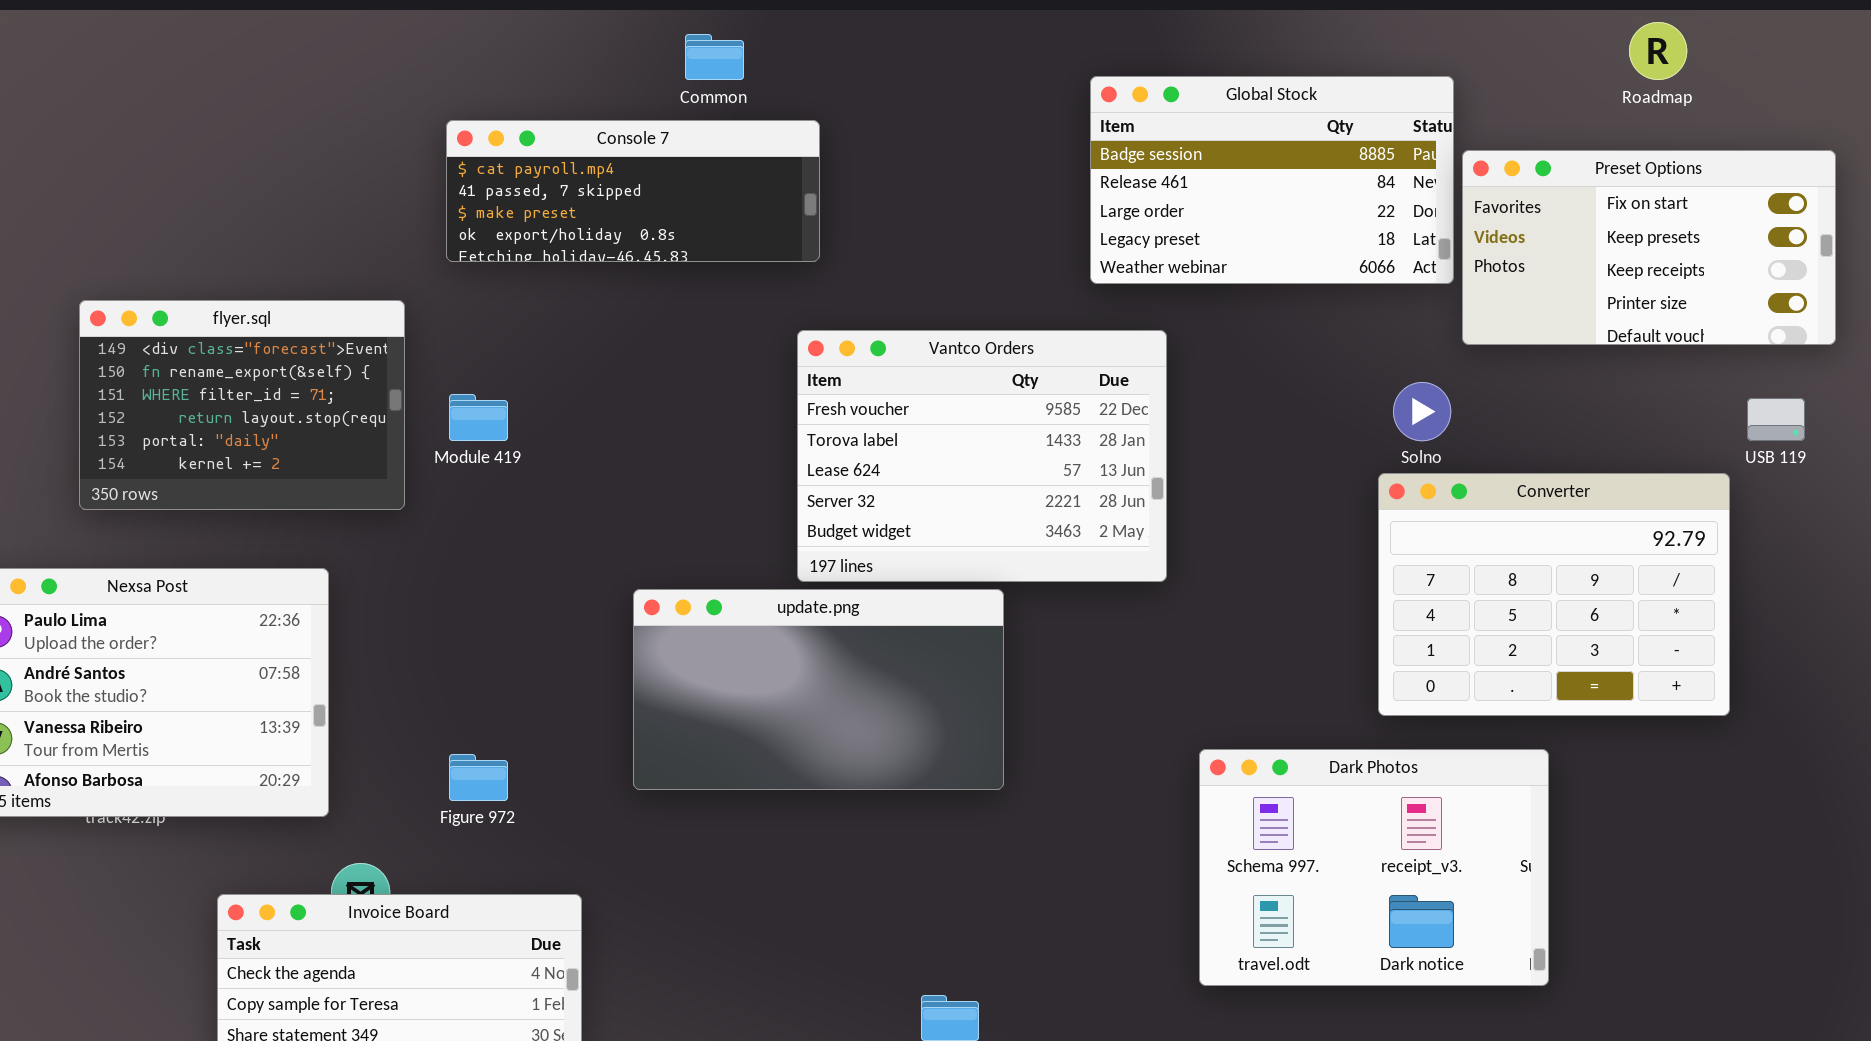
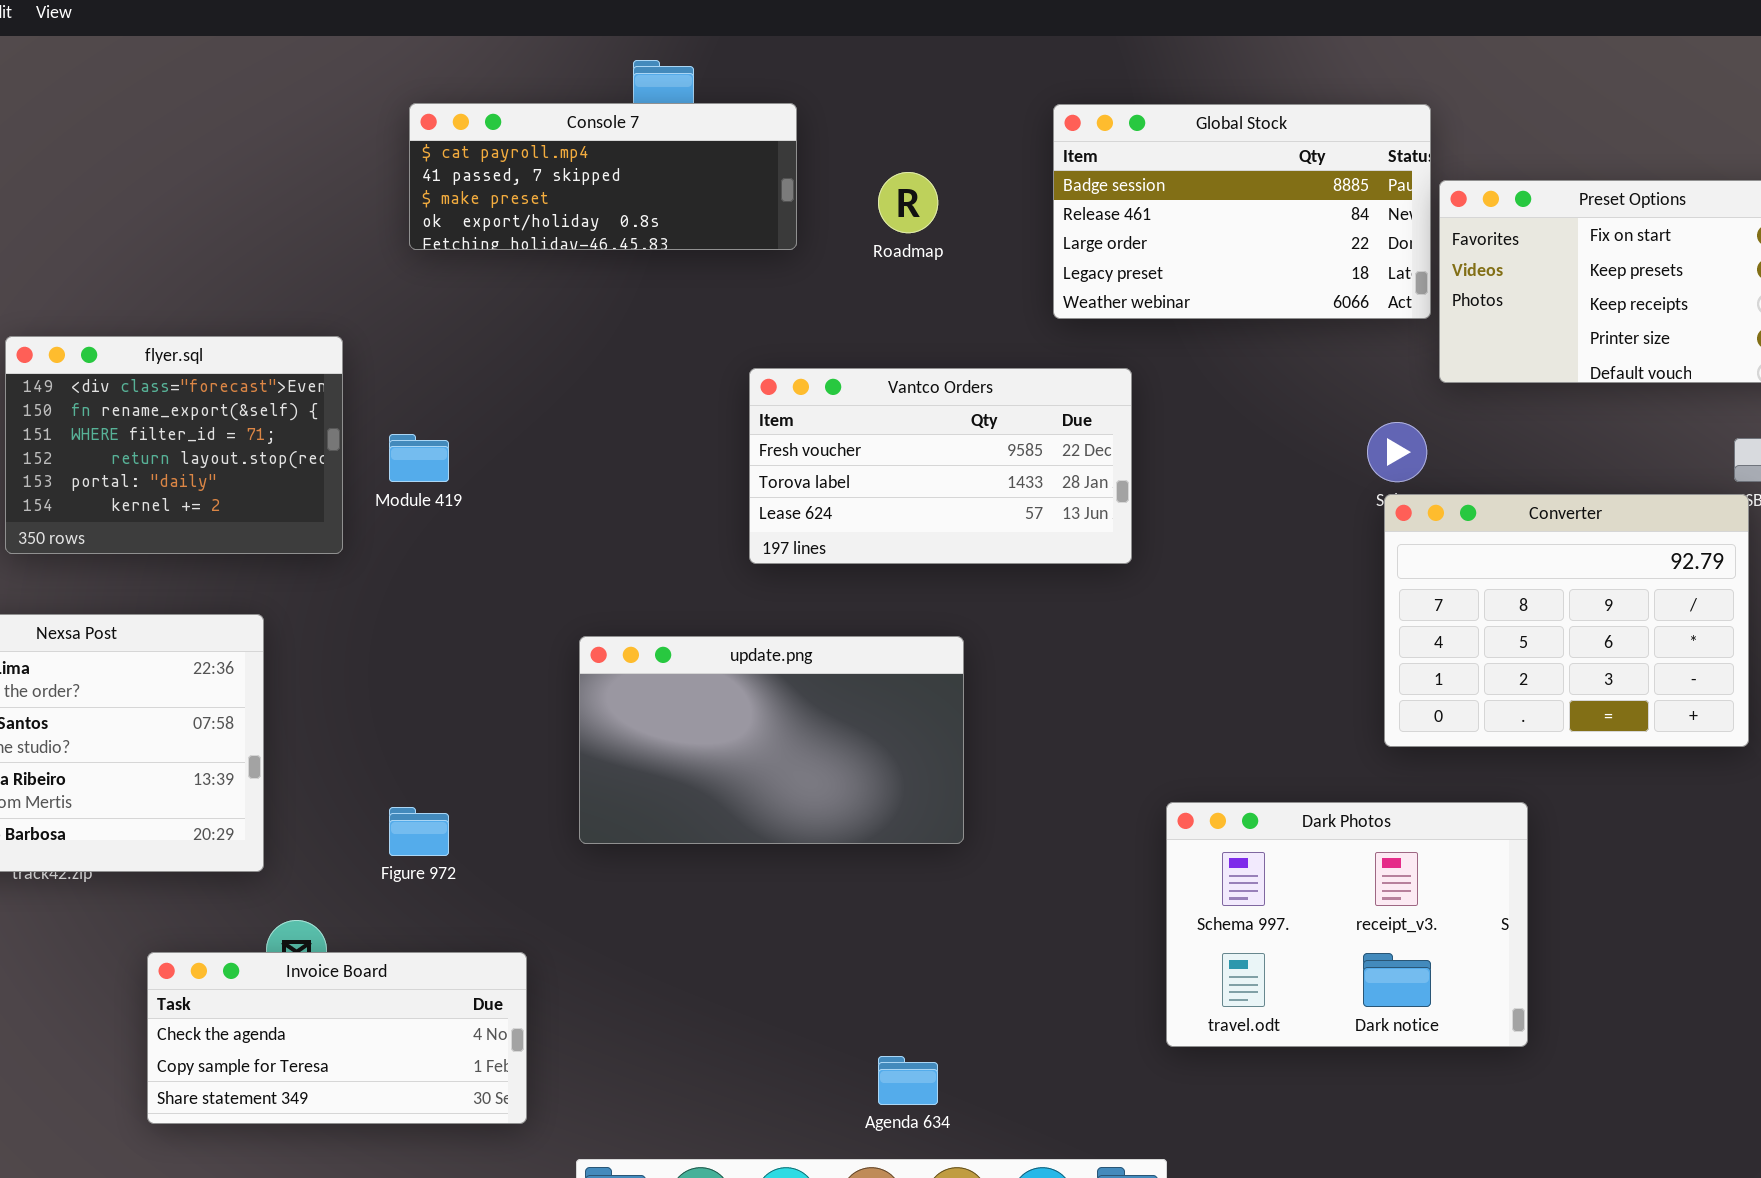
Roadmap: [1629,22,1687,80] -> [878,172,938,233], moved
Console 7: [446,120,820,262] -> [409,103,797,250], moved
Vantco Orders: [797,330,1167,582] -> [749,368,1132,564], resized
Converter: [1378,473,1730,716] -> [1384,494,1749,747], moved

